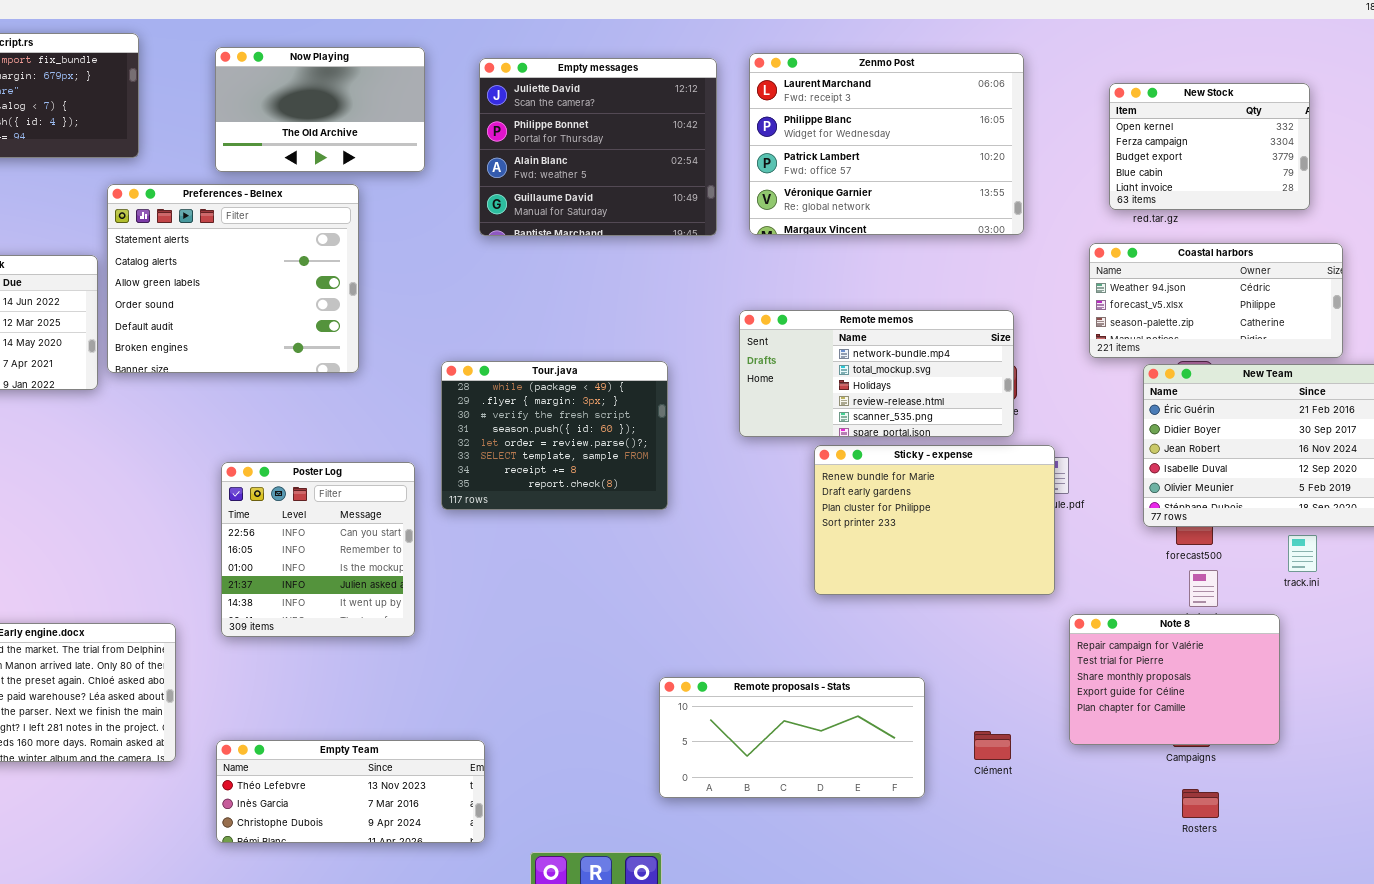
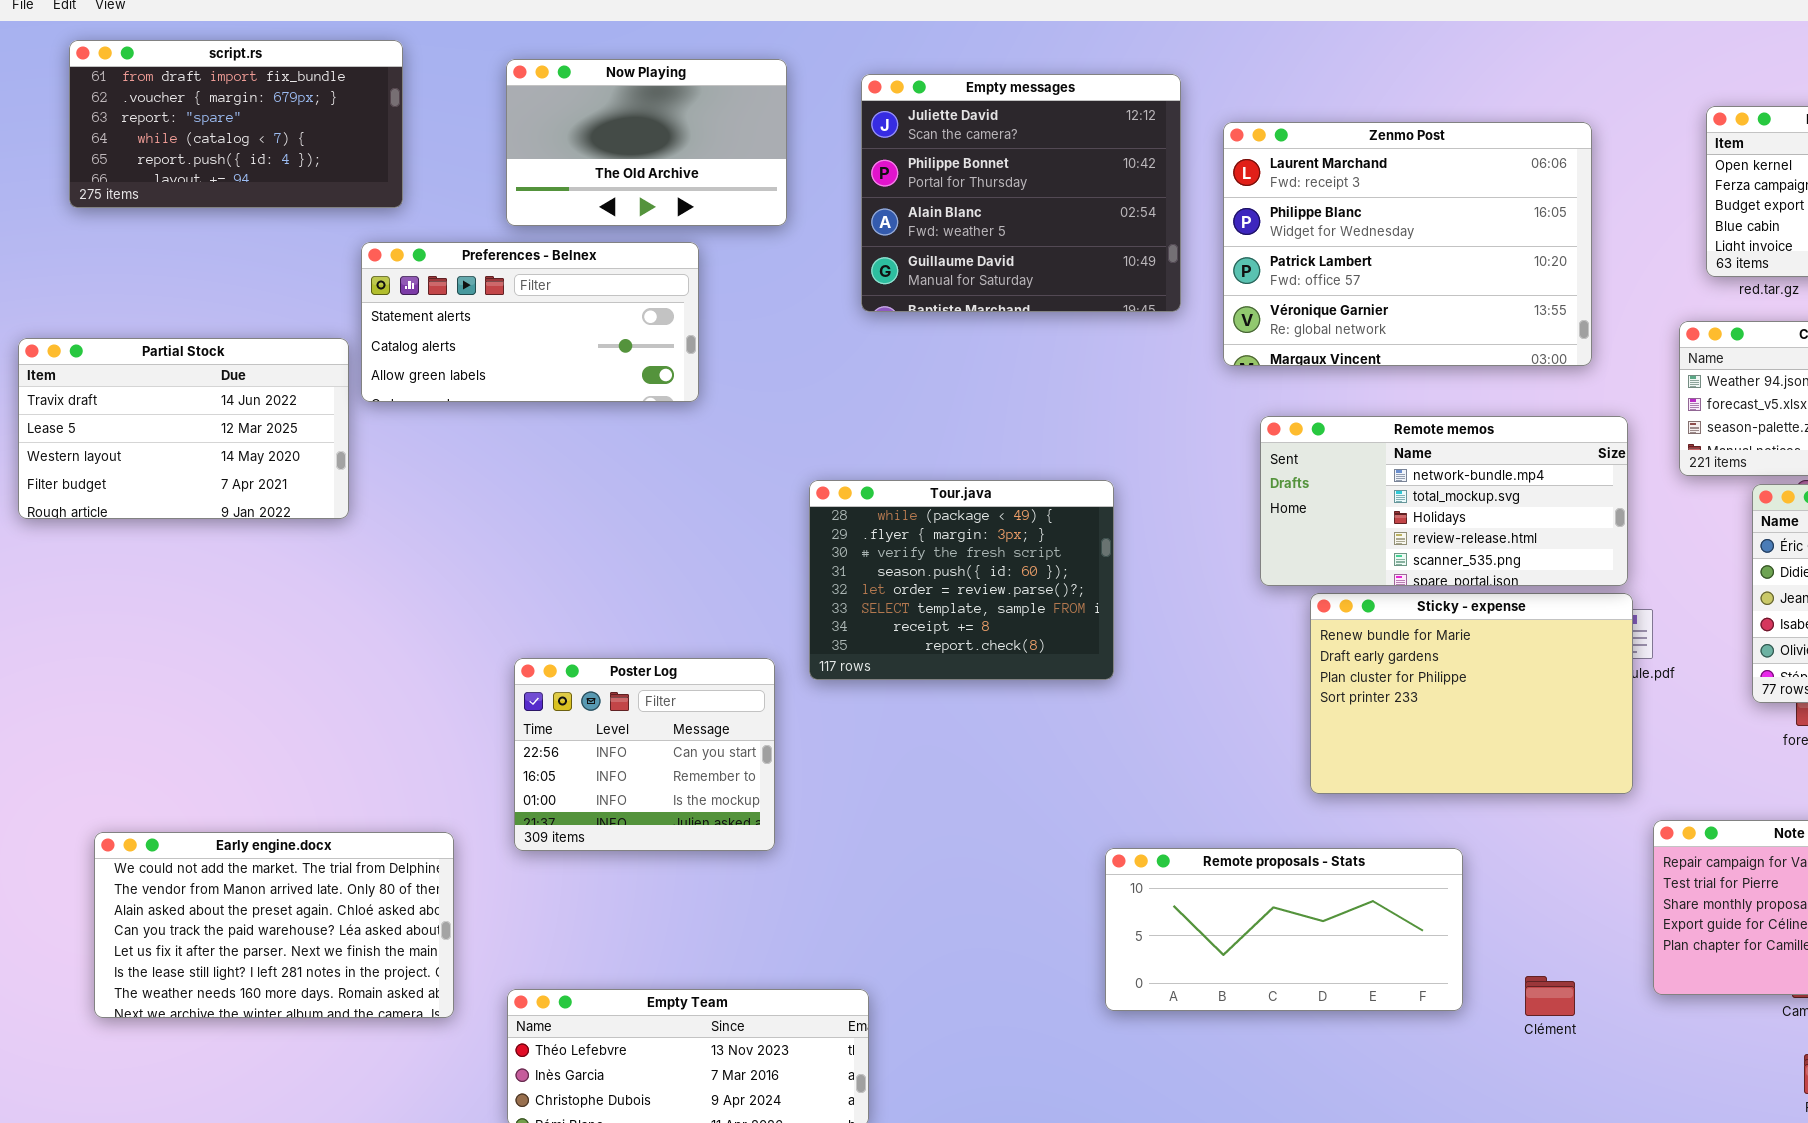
Zenmo Post: [749,53,1024,235] -> [1223,122,1592,366], moved
Preferences - Belnex: [107,184,359,373] -> [361,242,699,402], resized
Remote memos: [739,310,1014,437] -> [1260,416,1628,586], moved
Poster Log: [221,462,415,637] -> [514,658,775,851], resized
Remote proposals - Stats: [659,677,925,798] -> [1105,848,1463,1011], moved

